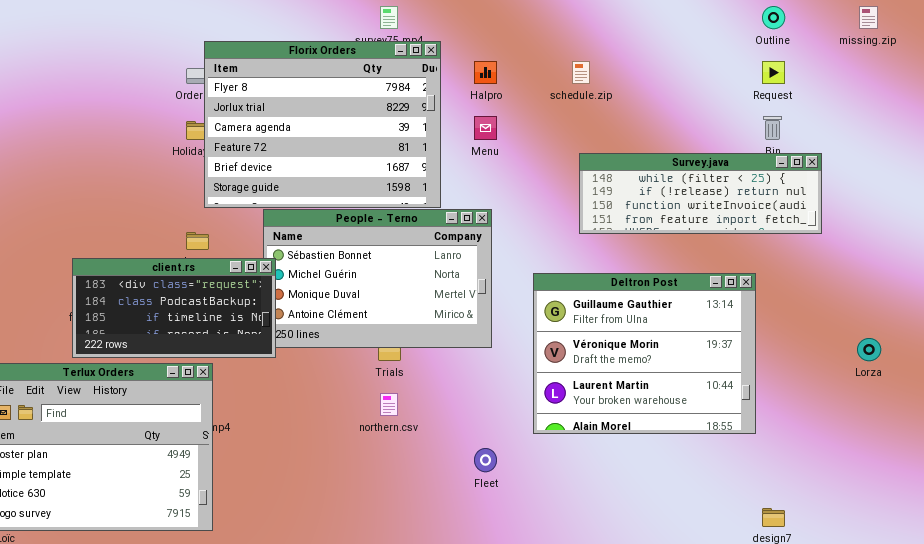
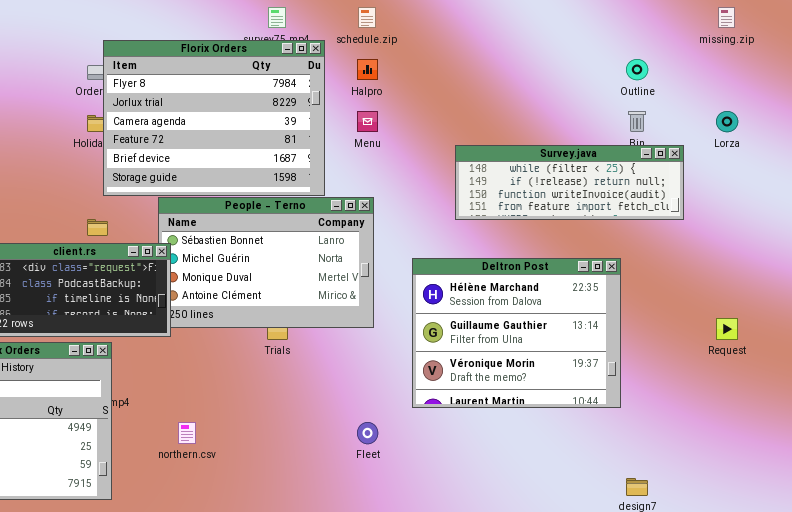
Outline: [762,6,785,29] -> [626,59,648,80], moved
schedule.zip: [572,61,590,84] -> [358,7,376,28], moved
Request: [762,61,785,84] -> [716,318,738,340], moved
Deltron Post: [533,273,756,434] -> [412,258,621,408], scrolled up 1 row
Lorza: [857,338,881,361] -> [716,111,738,132], moved
northern.csv: [380,393,398,416] -> [178,422,196,444], moved

